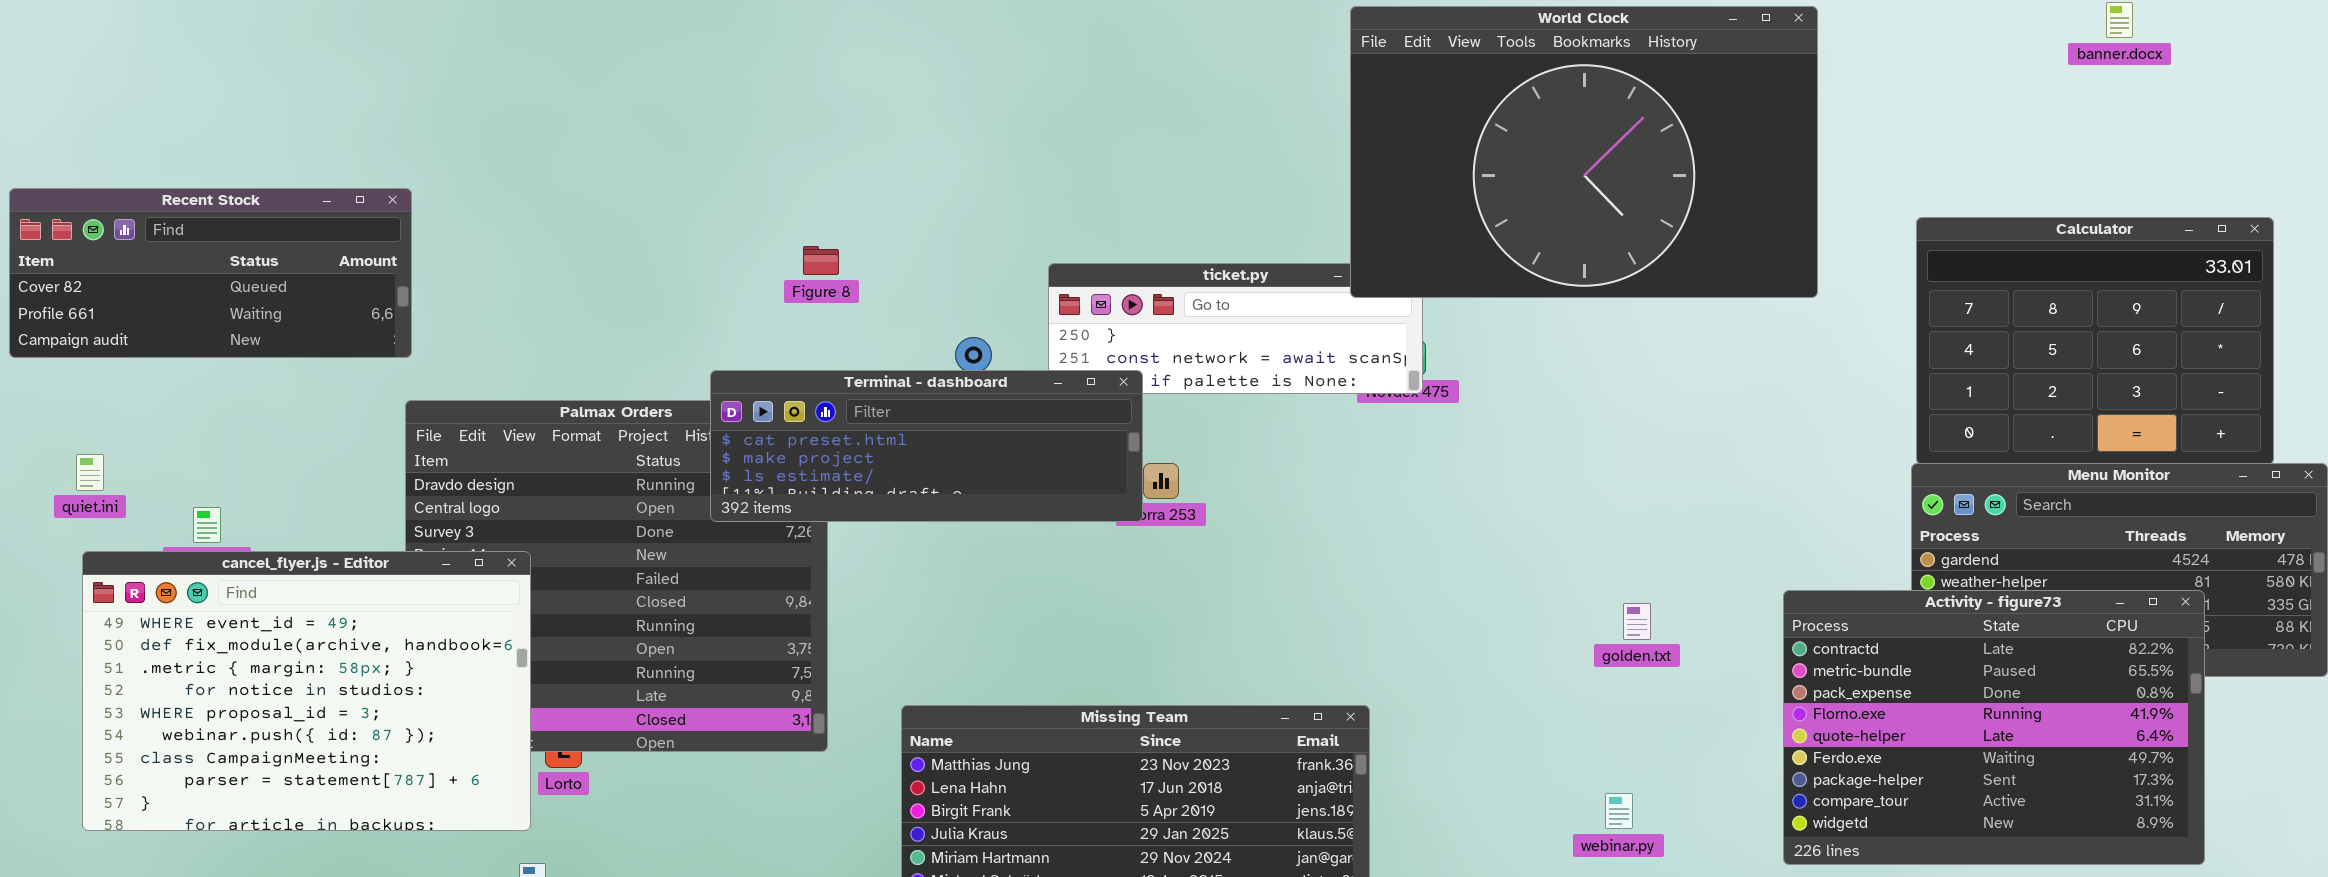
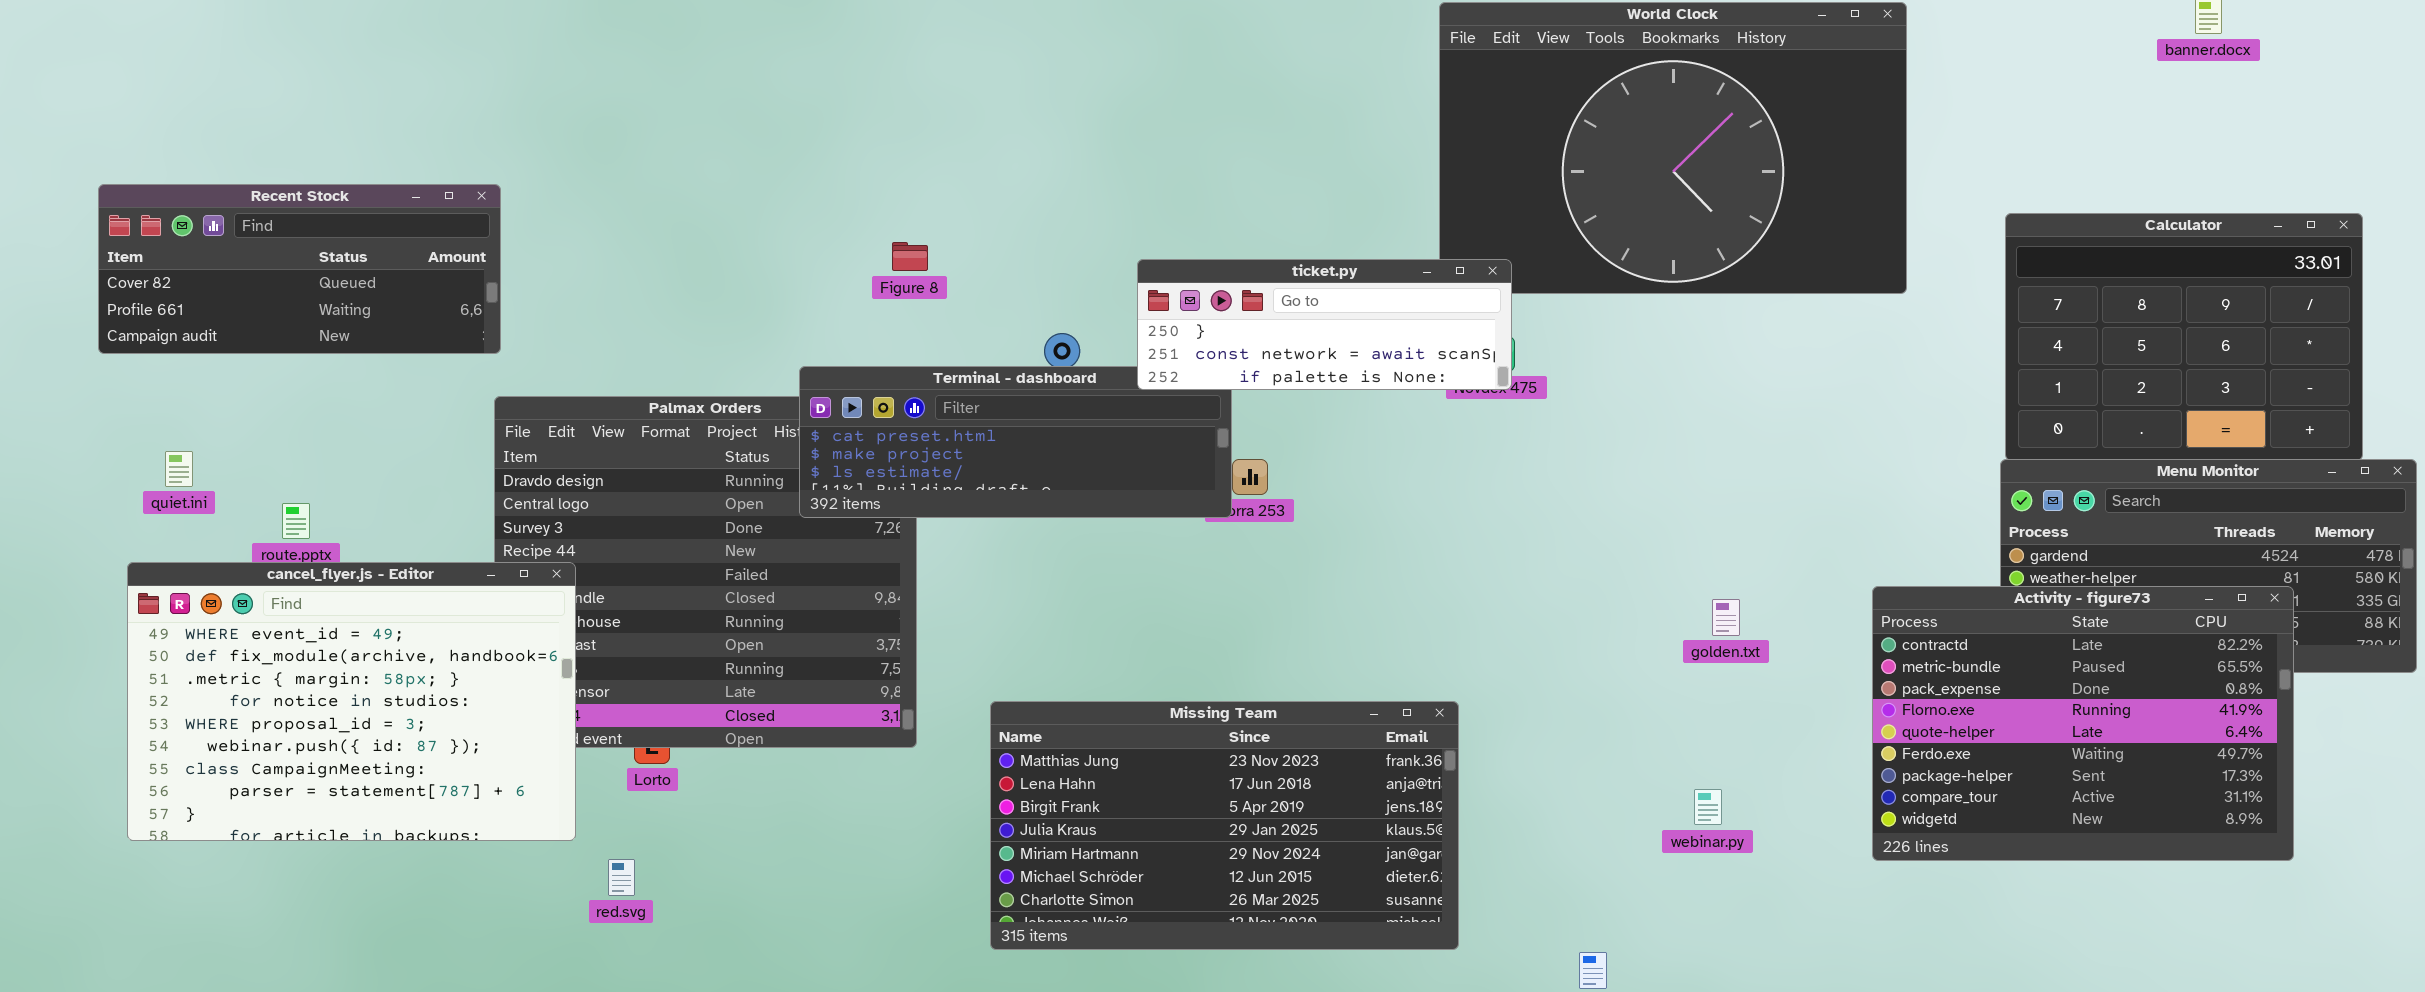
ticket.py: [1048,263,1423,394] -> [1137,259,1512,390], raised
cancel_flyer.js - Editor: [82,551,531,831] -> [127,562,576,841], moved

